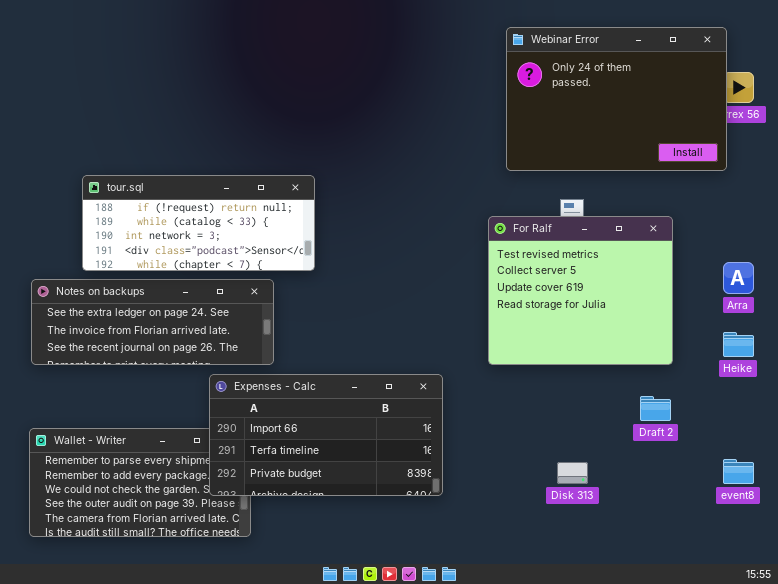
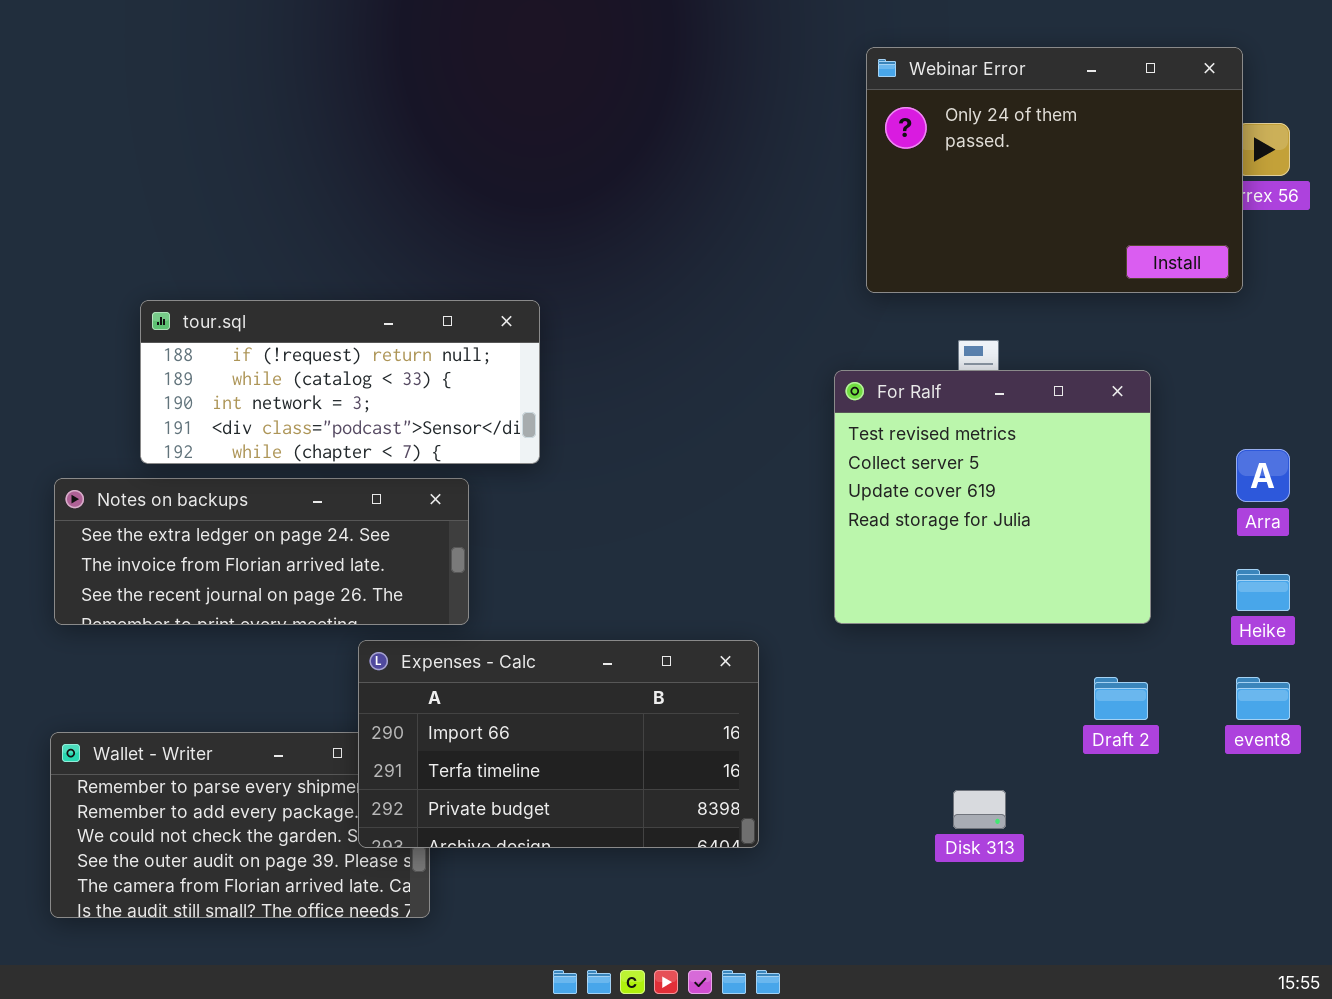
event8: [723,459,754,484] -> [1236,677,1290,720], moved

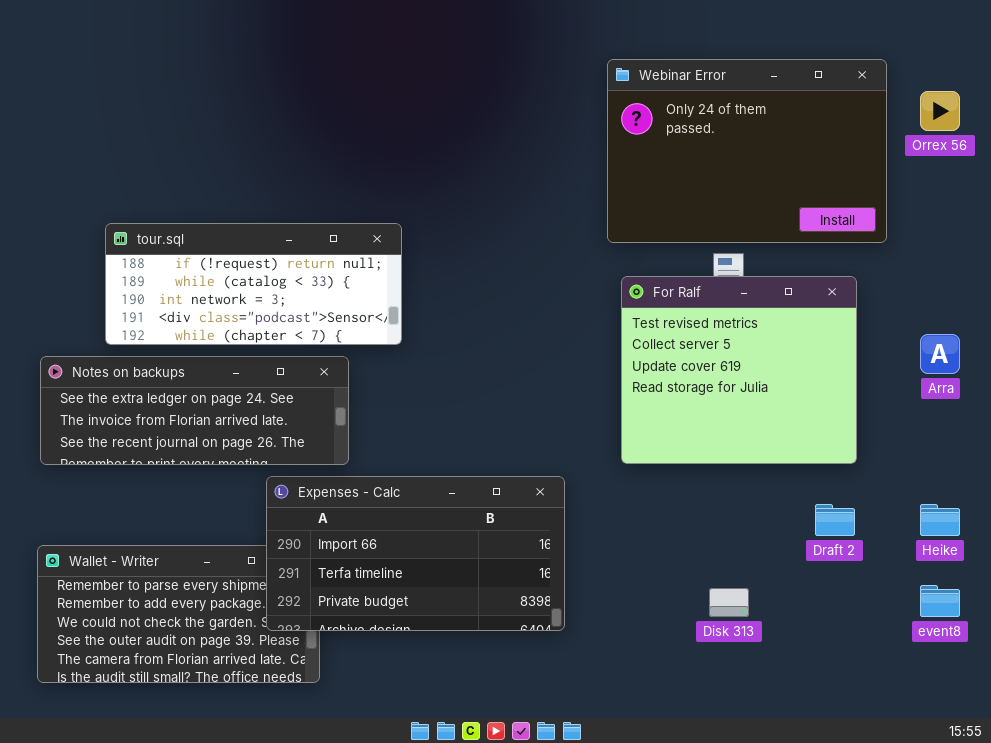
Webinar Error: [866,47,1243,293] -> [607,59,887,243], moved
Heike: [1236,569,1290,611] -> [920,504,960,536], moved
event8: [1236,677,1290,720] -> [920,585,960,617], moved

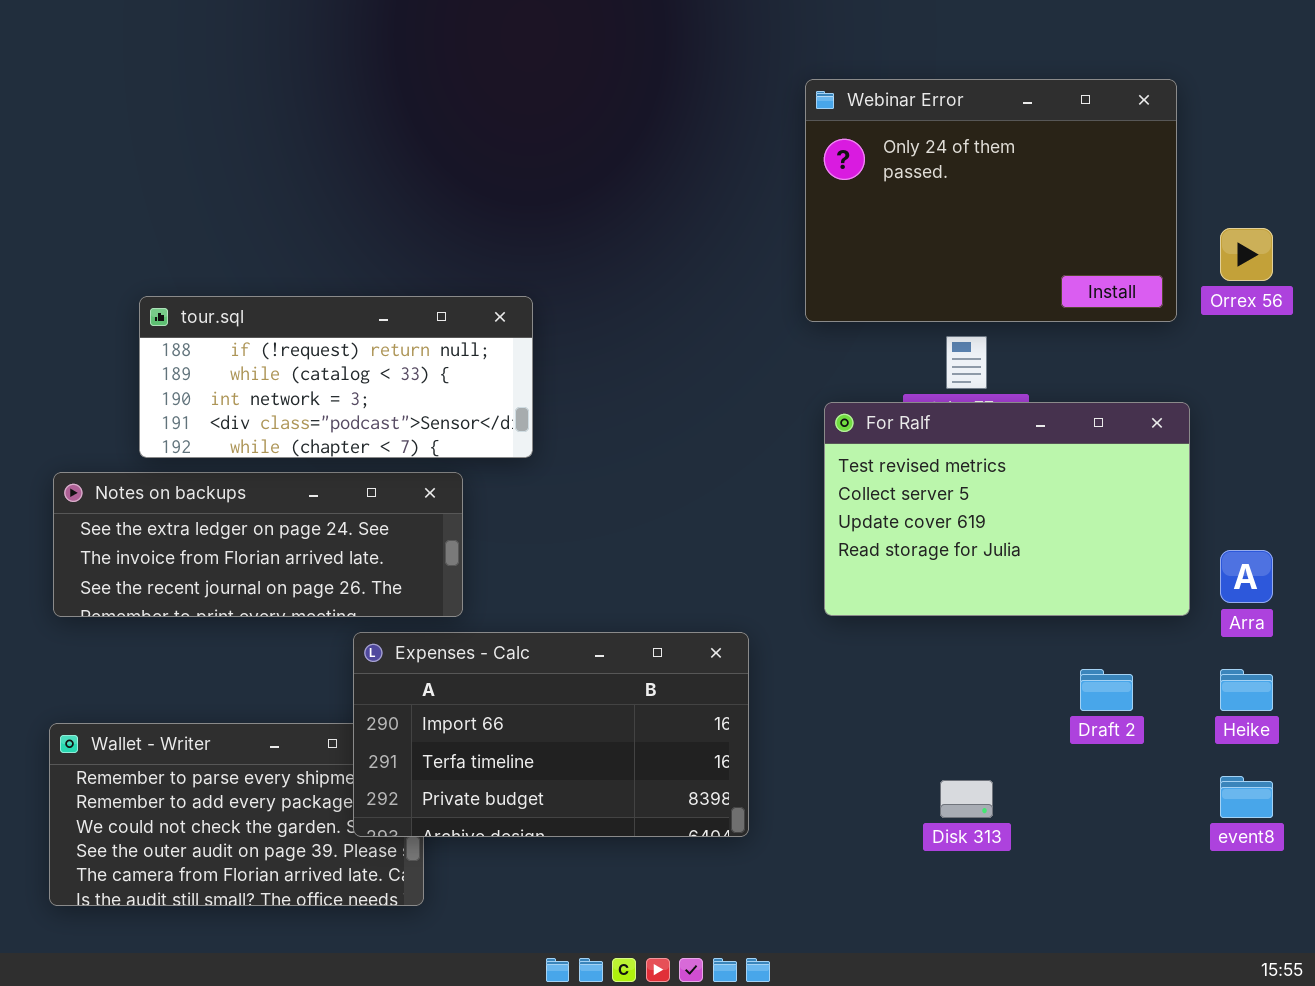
Orrex 56: [920,91,960,131] -> [1220,228,1273,281], moved
For Ralf: [621,276,857,464] -> [824,402,1190,616], resized
Arra: [920,334,960,374] -> [1220,550,1273,603], moved

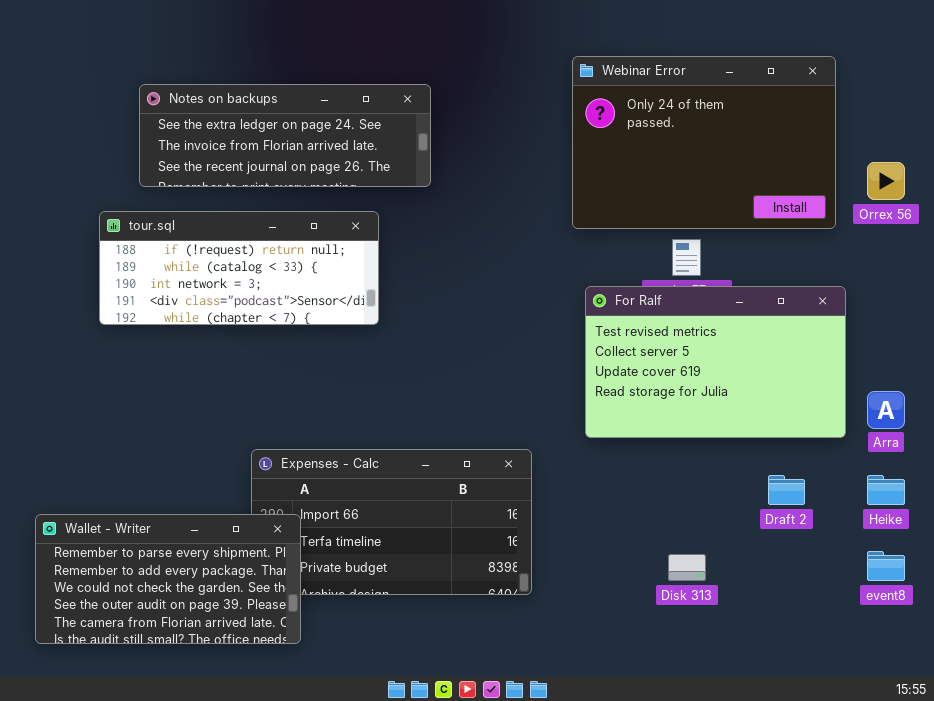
Notes on backups: [53,472,463,617] -> [139,84,431,187], moved
Wallet - Writer: [49,723,424,906] -> [35,514,301,644], raised

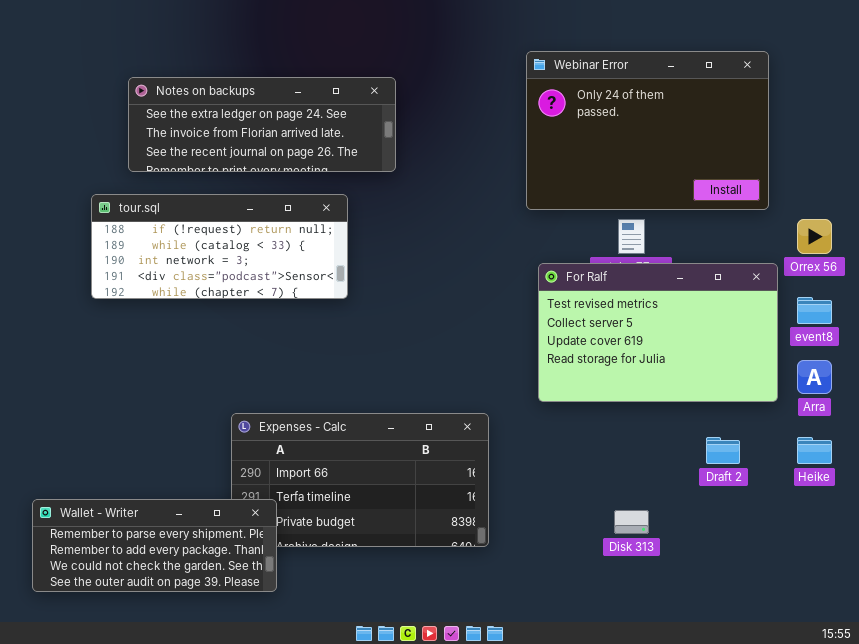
Orrex 56: [867,162,905,200] -> [797,219,832,254], moved
Wallet - Writer: [35,514,301,644] -> [32,499,277,592], resized
event8: [867,551,905,581] -> [797,297,832,324], moved

